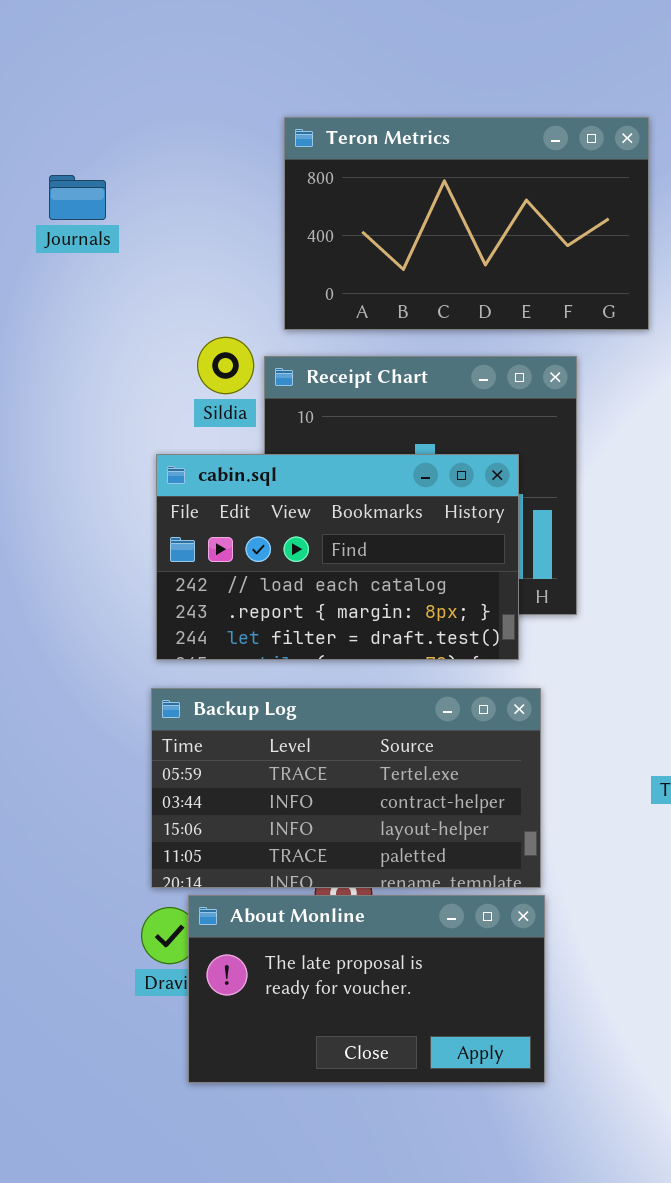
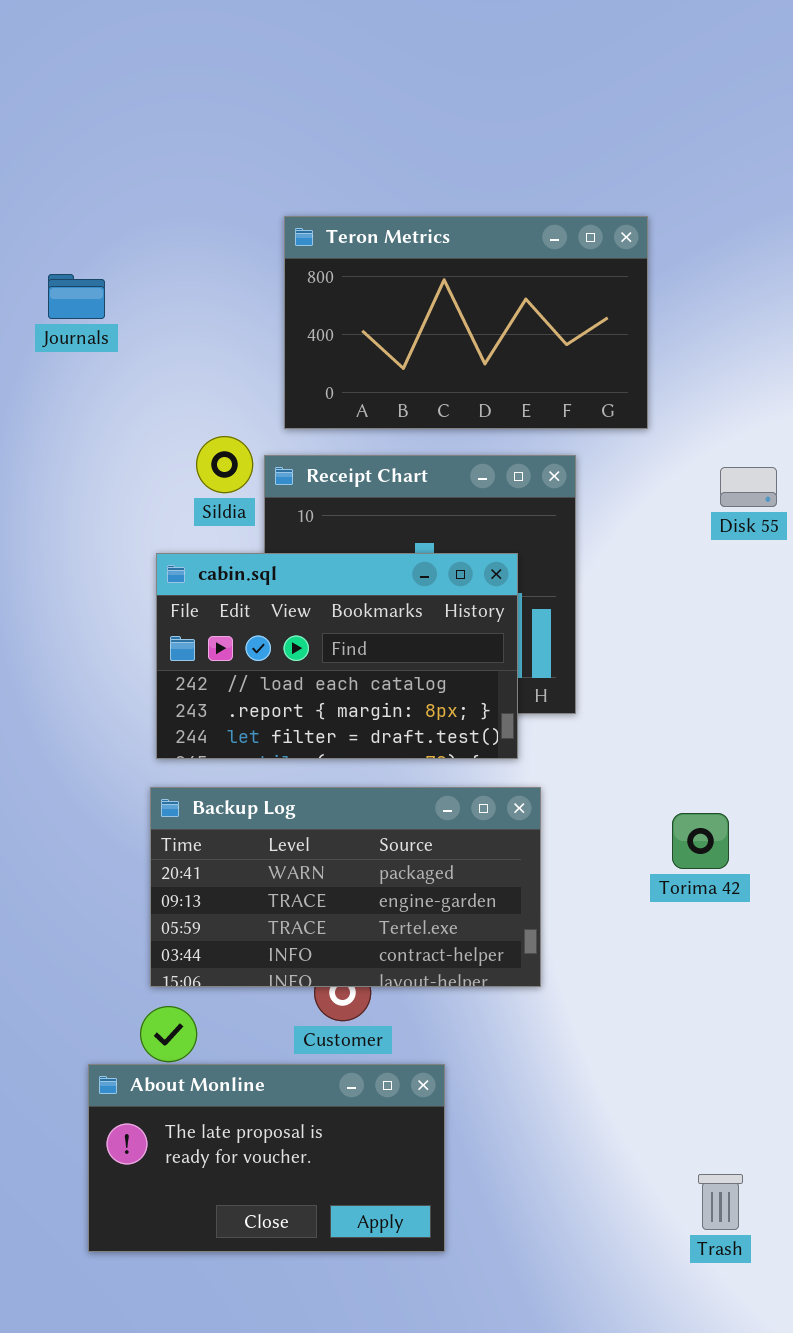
Backup Log: [151,688,541,888] -> [150,787,541,987], scrolled up 2 rows
About Monline: [188,895,545,1083] -> [88,1064,445,1252], moved

